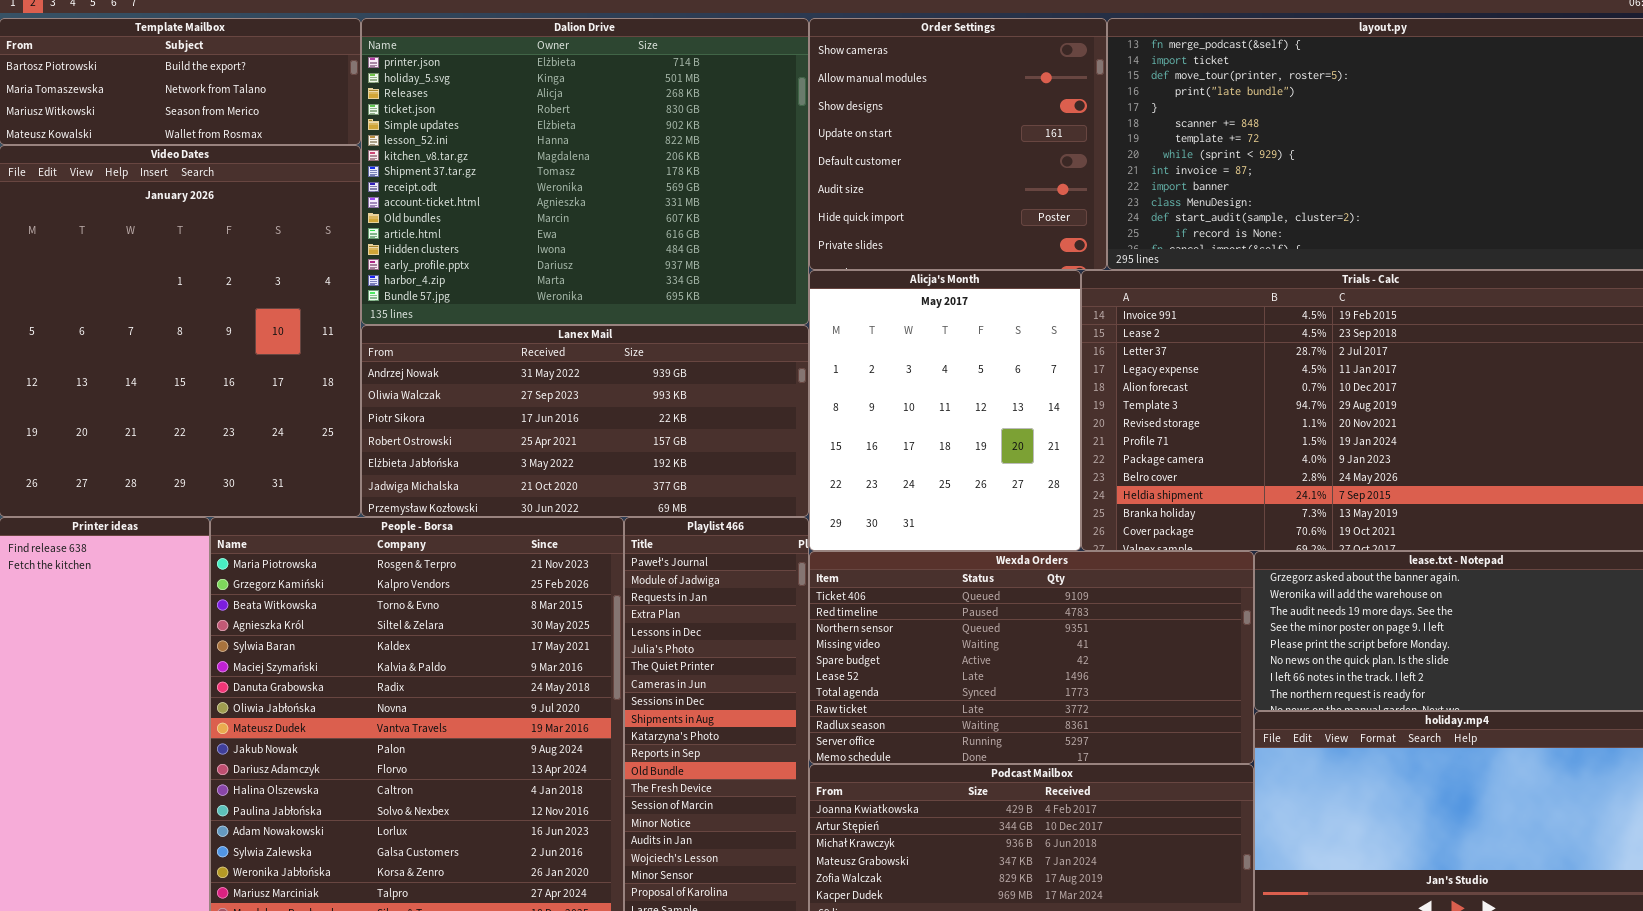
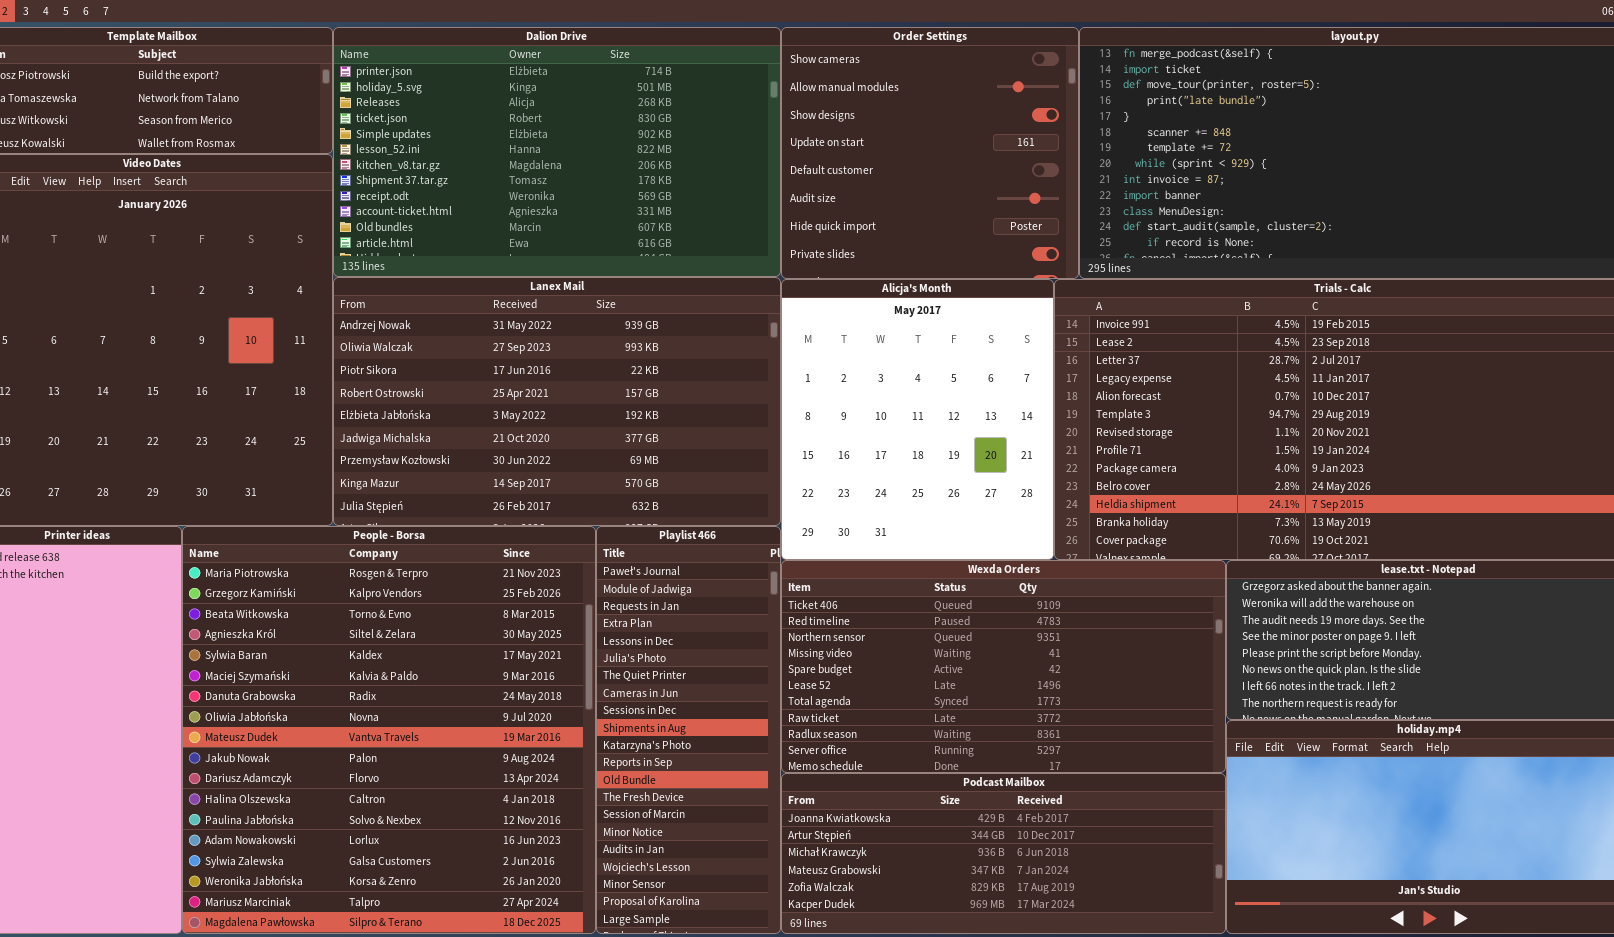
Dalion Drive: [361,18,809,325] -> [333,27,781,277], resized
Lanex Mail: [361,325,809,517] -> [333,277,781,526], resized

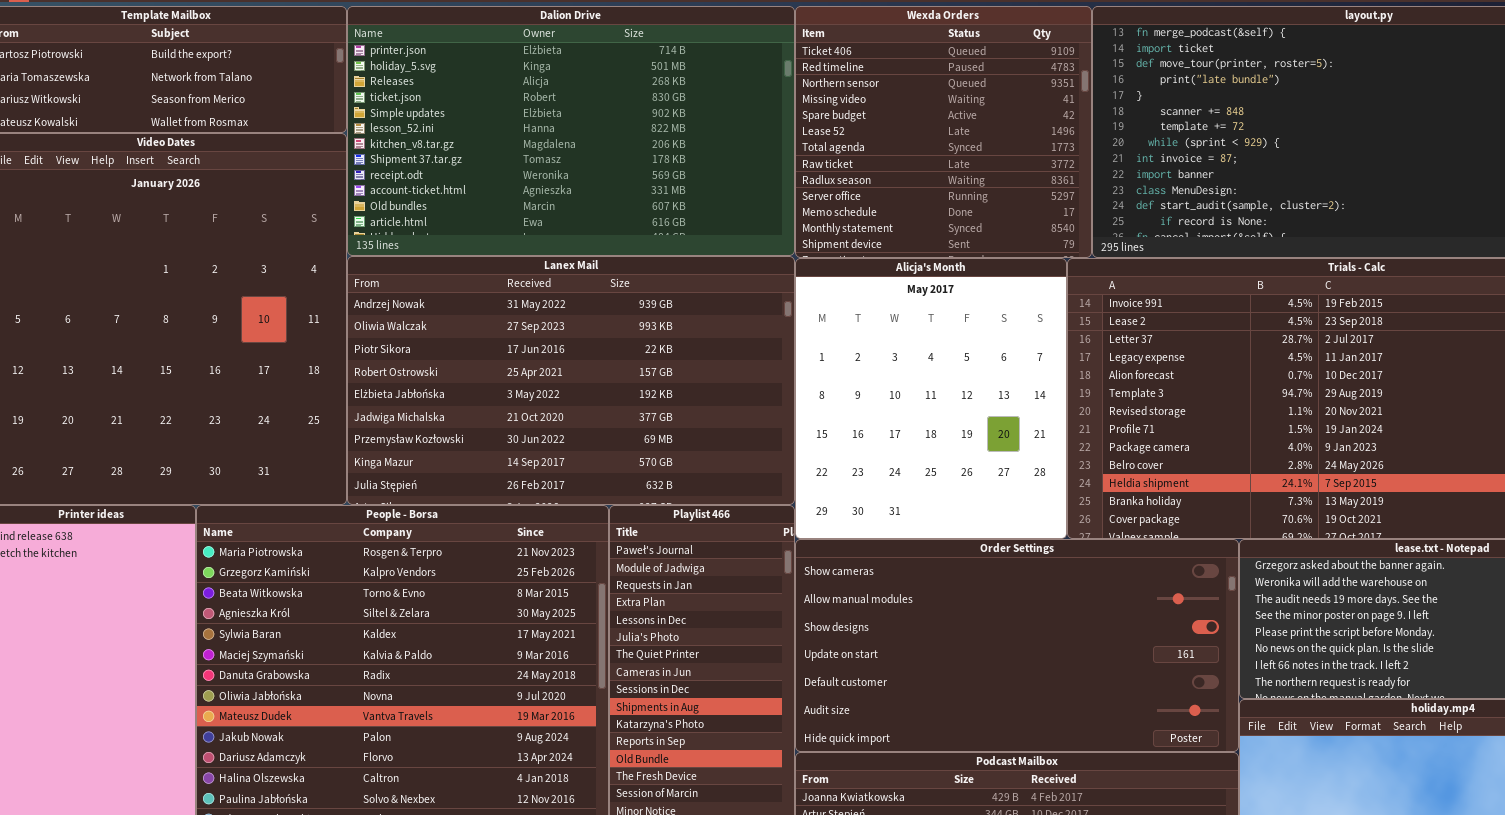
Order Settings: [781,27,1079,279] -> [795,539,1239,752], moved, resized
Wexda Orders: [781,560,1226,773] -> [795,6,1092,258], moved, resized

